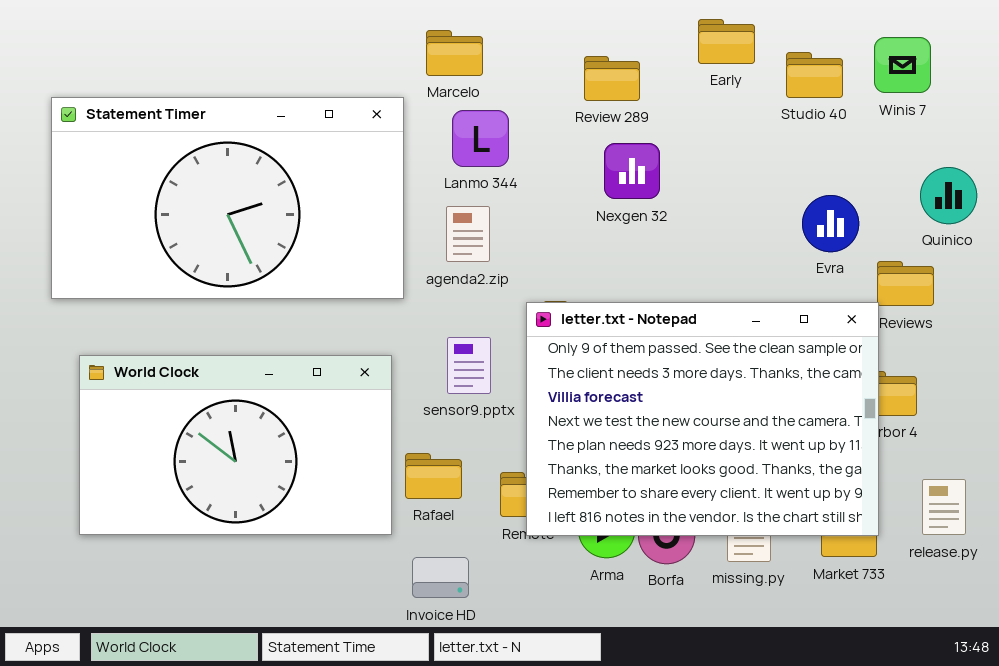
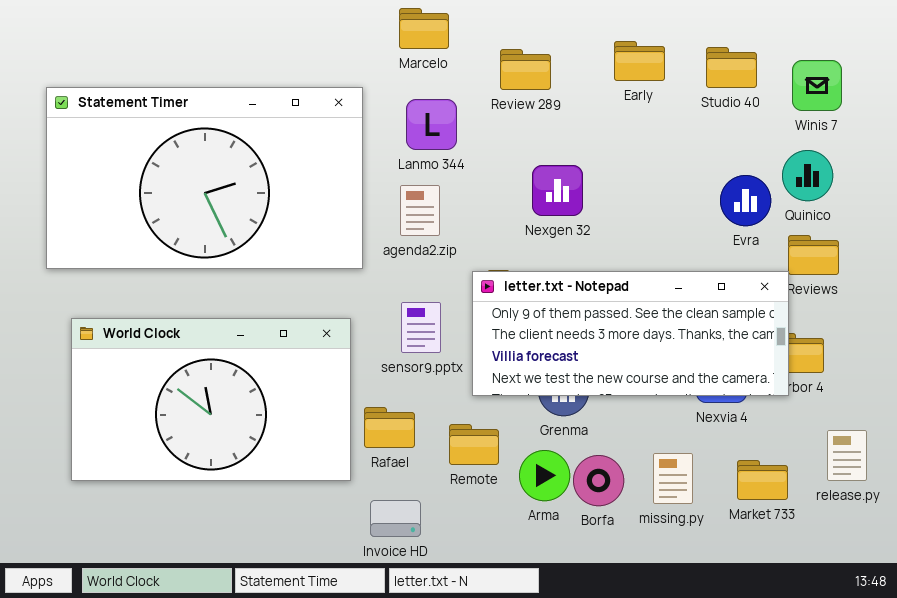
Early: [698,19,755,64] -> [614,41,665,81], moved
Marcelo: [426,30,483,76] -> [399,8,449,49], moved
Winis 7: [874,37,931,93] -> [792,60,842,111], moved
Review 289: [584,56,640,101] -> [500,49,551,90], moved
Nexgen 32: [604,143,660,199] -> [532,165,583,216], moved
Quinico: [920,167,977,224] -> [782,150,833,201], moved
letter.txt - Notepad: [526,302,879,536] -> [472,271,789,396], resized

